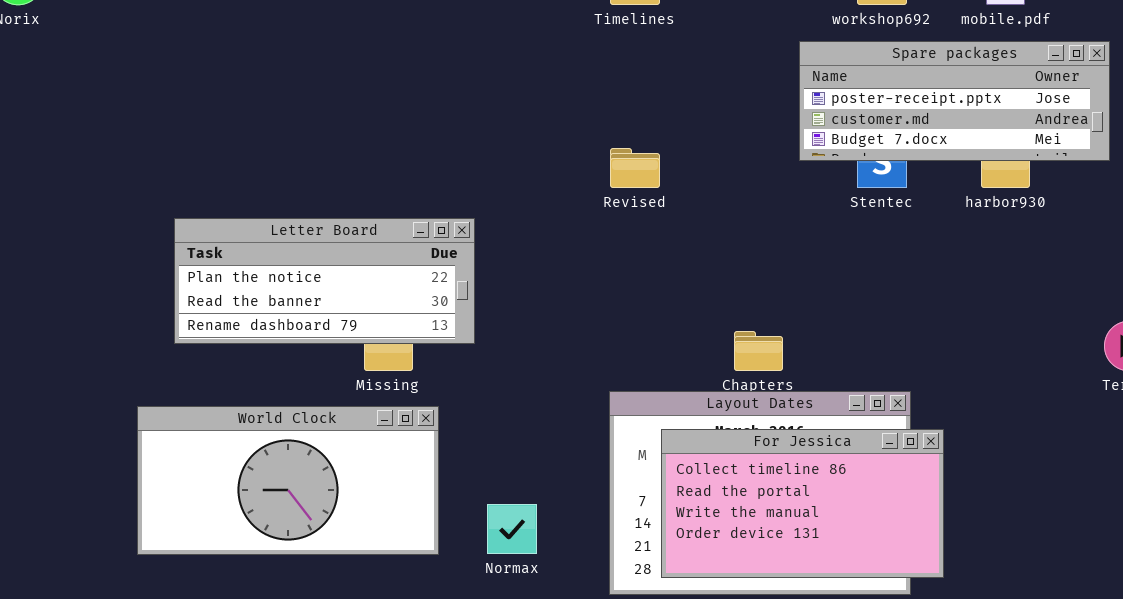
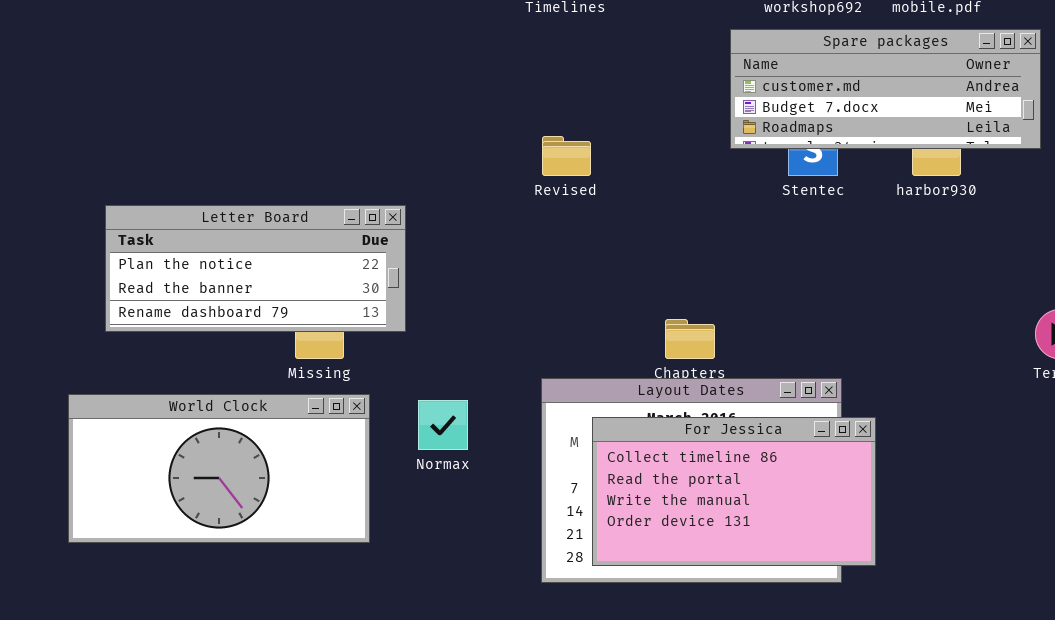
Spare packages: [799,41,1110,161] -> [730,29,1041,149], scrolled down 1 row
Normax: [487,504,537,554] -> [418,400,468,450], moved

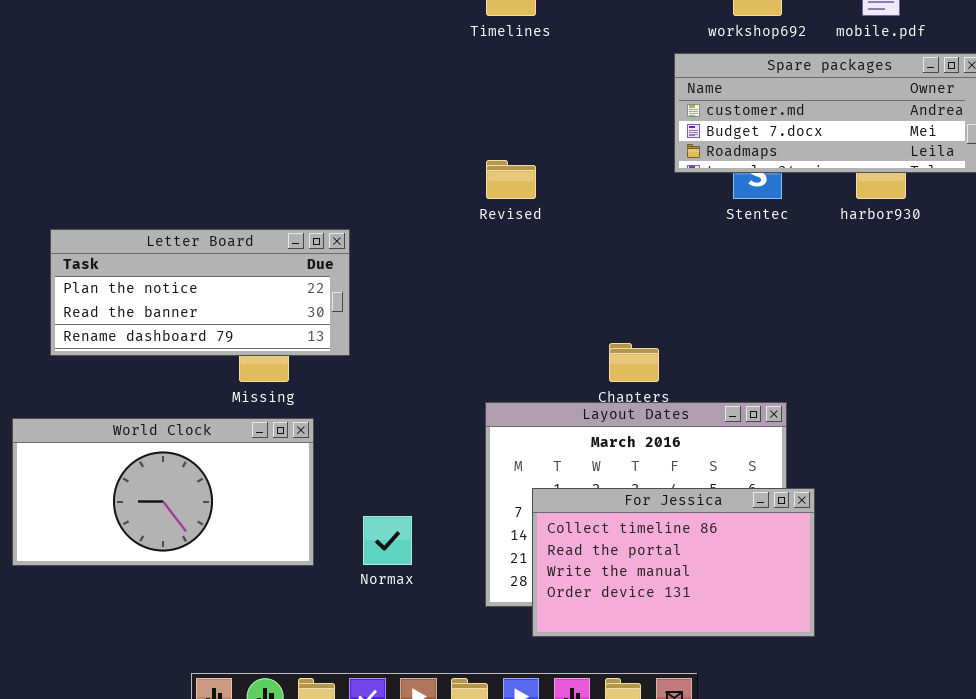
Normax: [418,400,468,450] -> [363,516,412,565], moved
For Jessica: [592,417,876,566] -> [532,488,815,637], moved

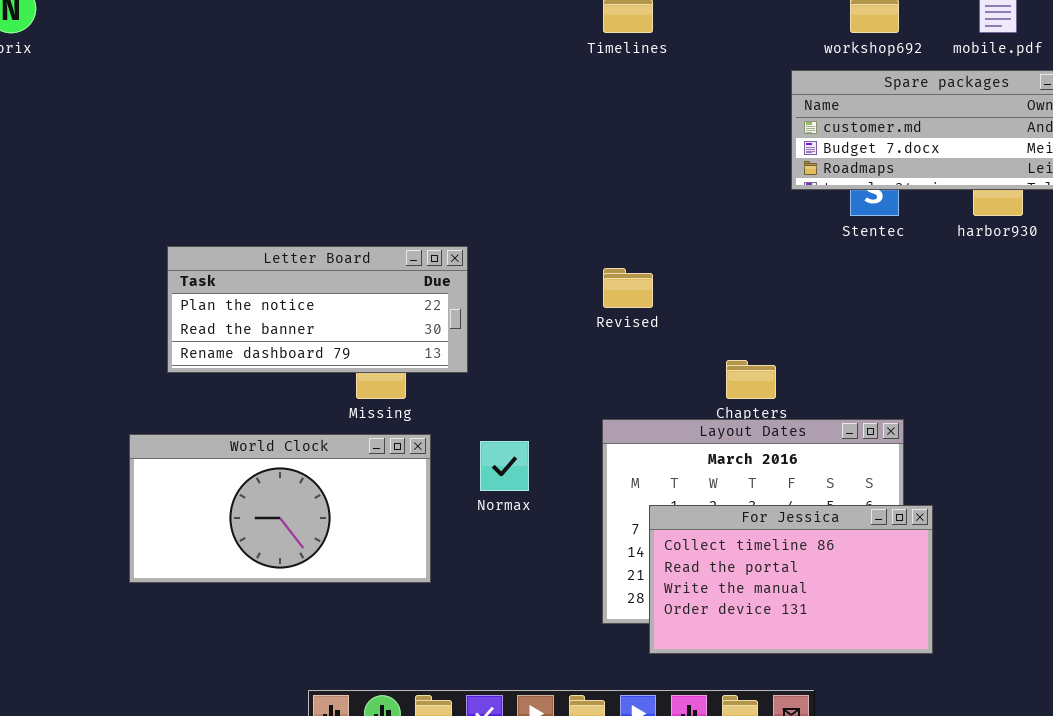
Revised: [486,160,536,199] -> [603,268,653,308], moved
Normax: [363,516,412,565] -> [480,441,529,491], moved

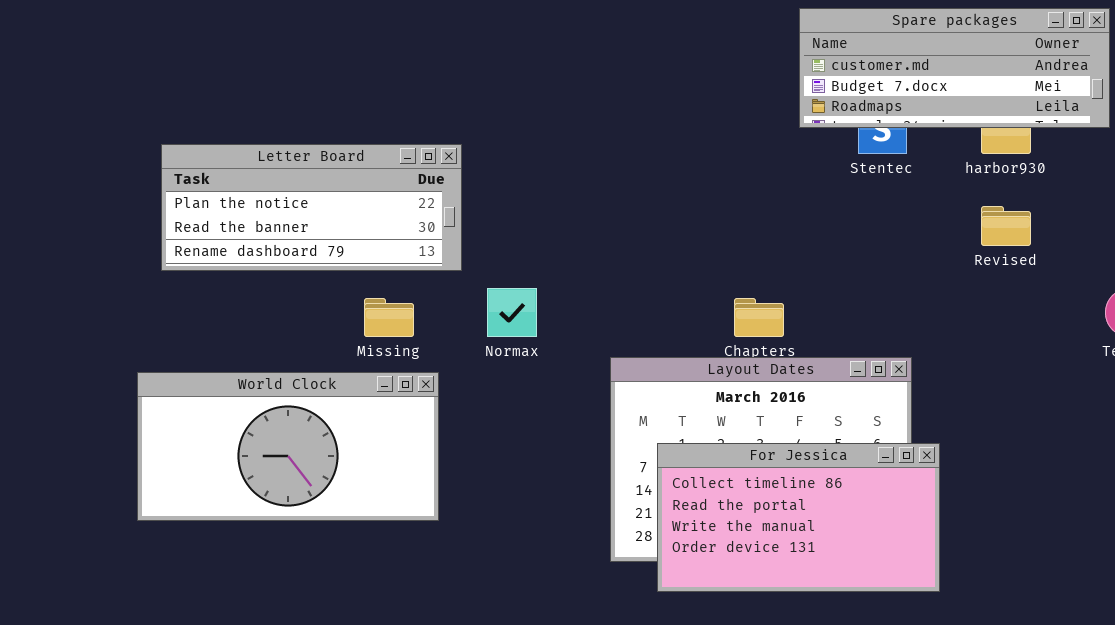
Letter Board: [167,246,468,373] -> [161,144,462,271], moved
Revised: [603,268,653,308] -> [981,206,1031,246], moved
Normax: [480,441,529,491] -> [487,288,537,337], moved

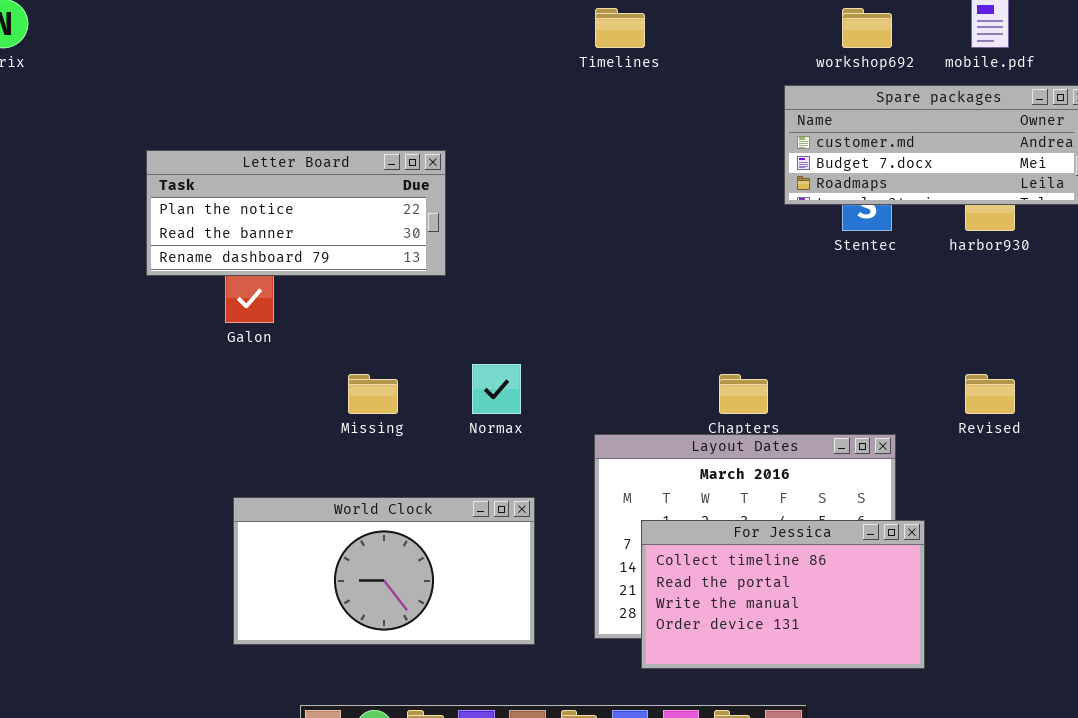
Letter Board: [161,144,462,271] -> [146,150,446,276], moved
Revised: [981,206,1031,246] -> [965,374,1015,414], moved
World Clock: [137,372,439,521] -> [233,497,535,645], moved

